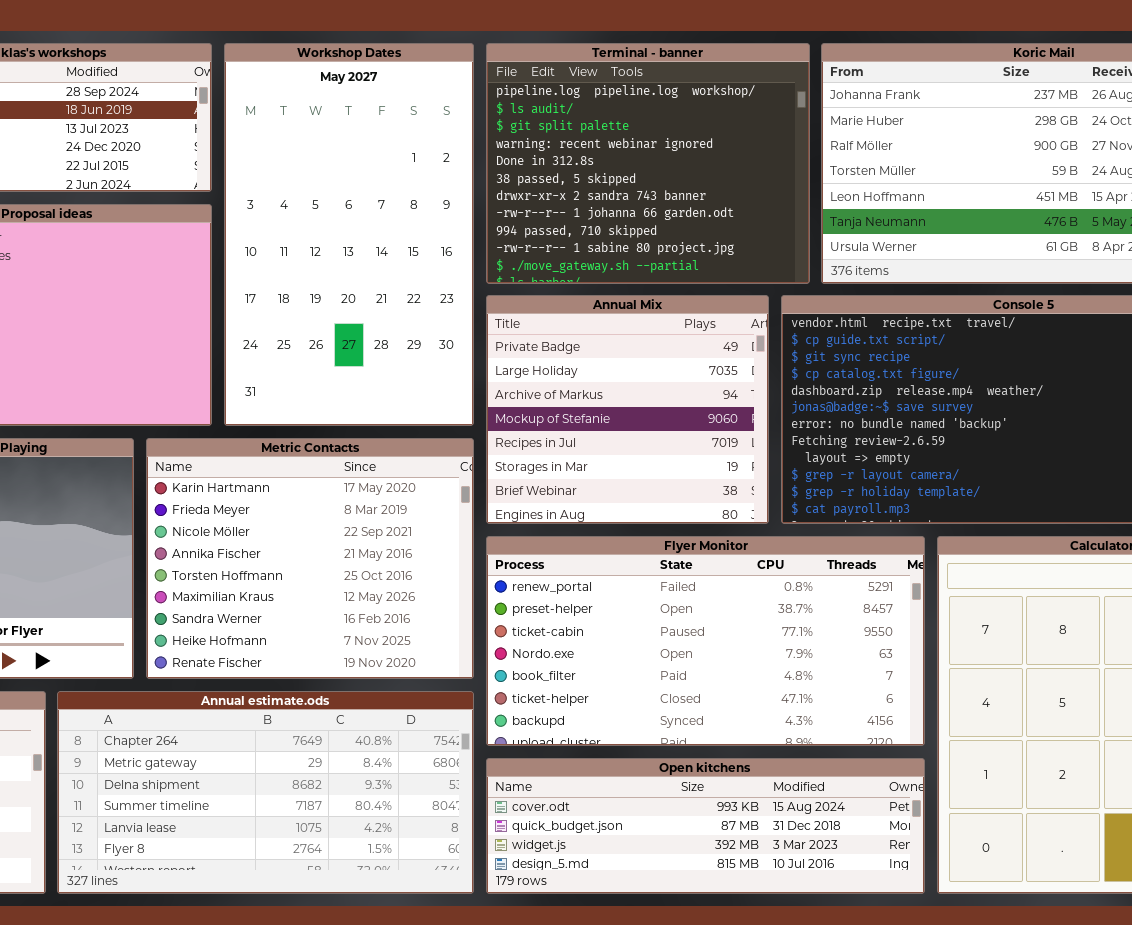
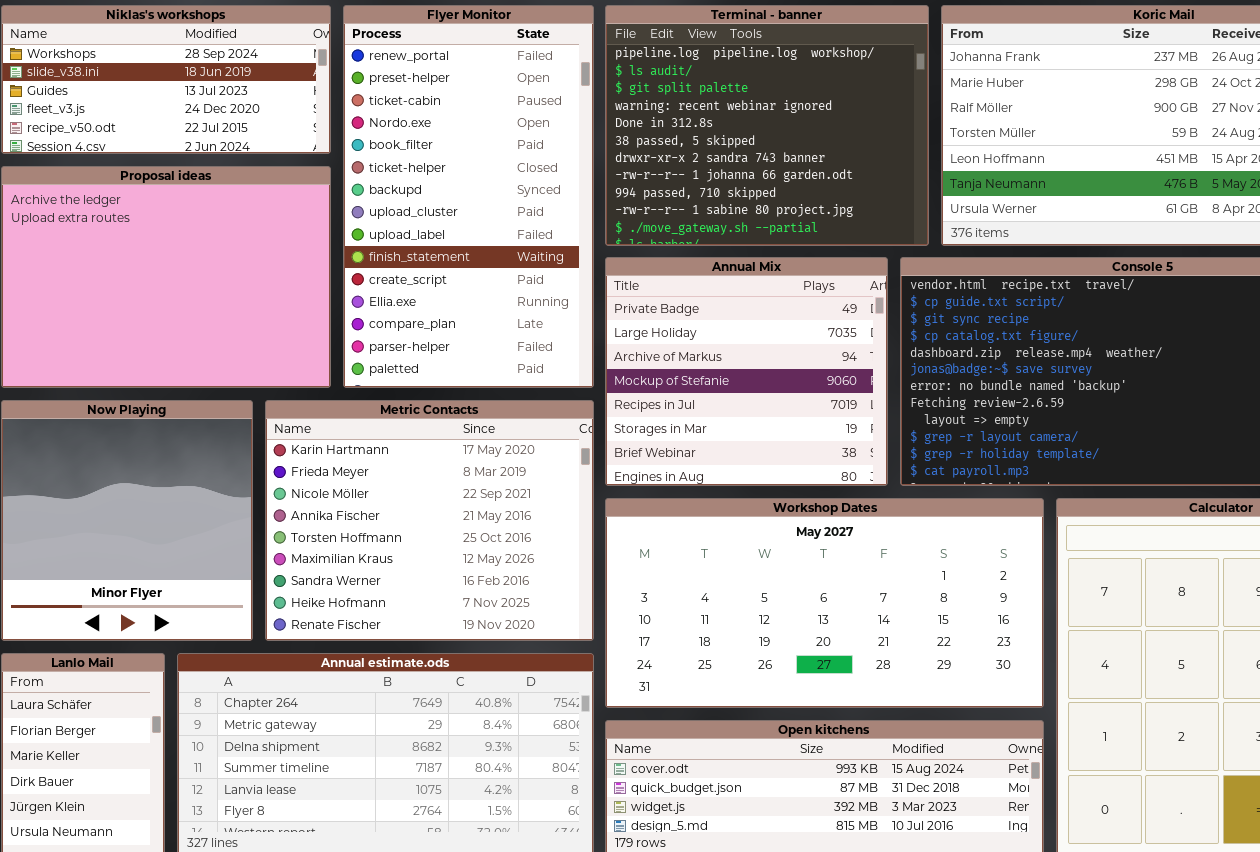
Workshop Dates: [224,43,474,426] -> [605,498,1044,708], moved, resized
Flyer Monitor: [486,536,925,746] -> [343,5,594,388], moved, resized

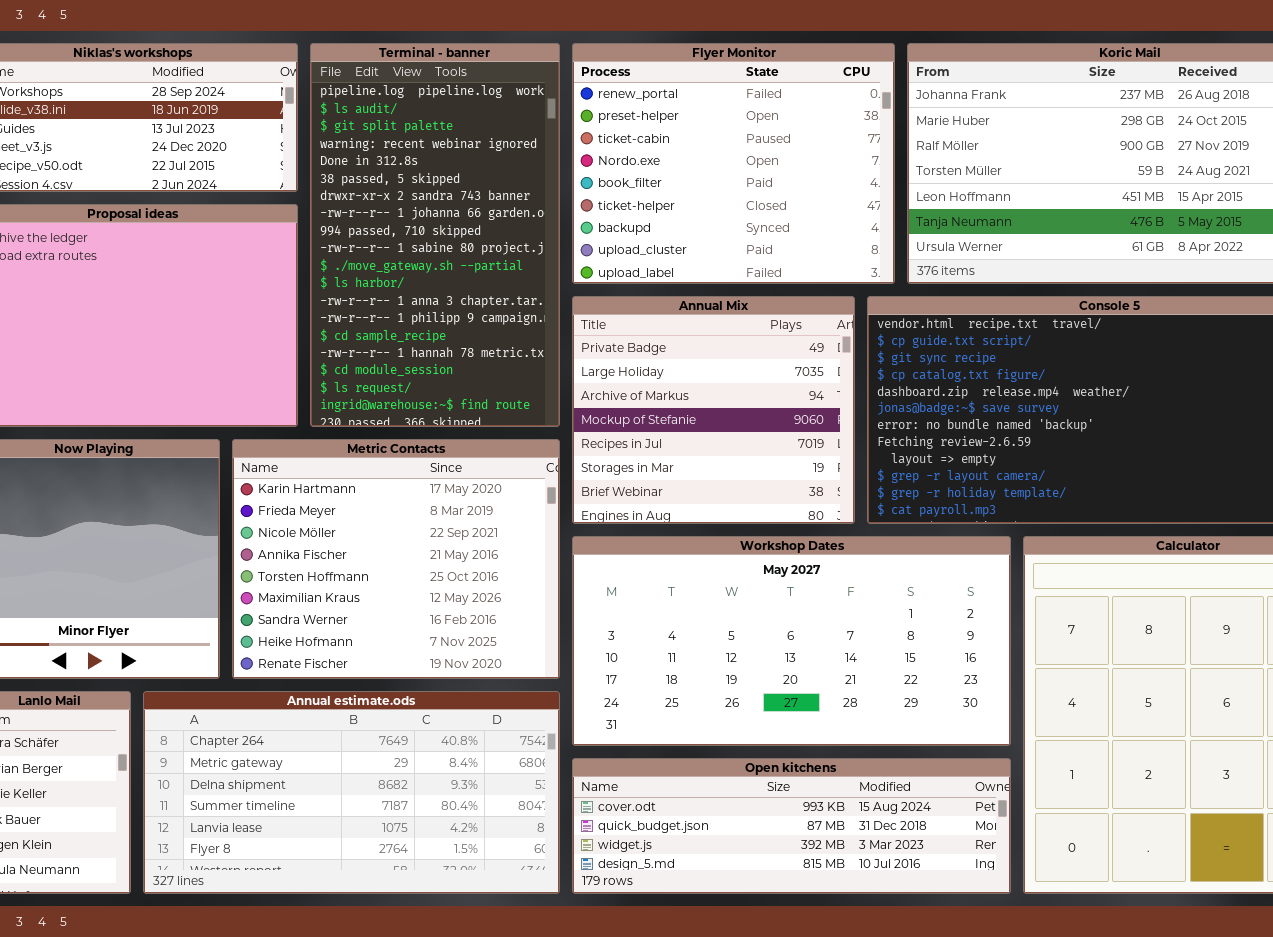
Flyer Monitor: [343,5,594,388] -> [572,43,895,284], moved, resized
Terminal - banner: [605,5,929,246] -> [310,43,560,427], moved, resized

